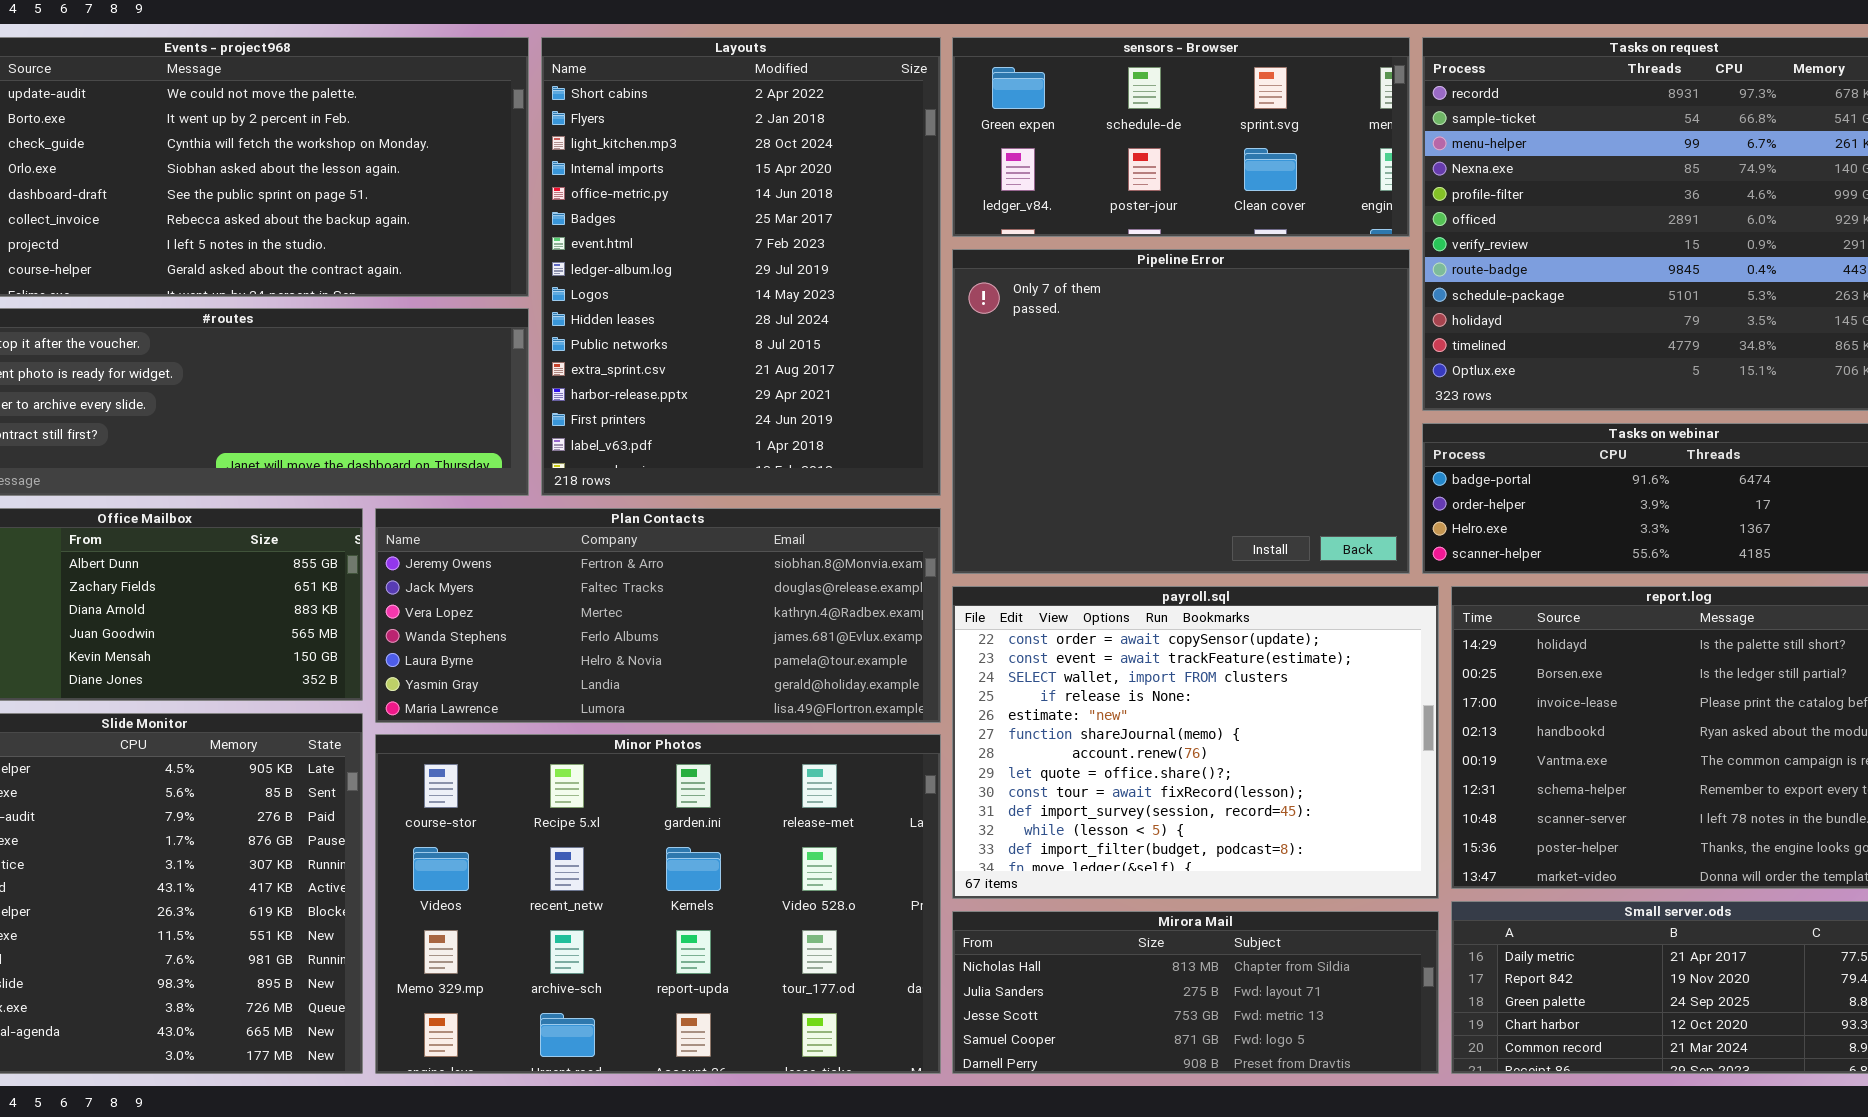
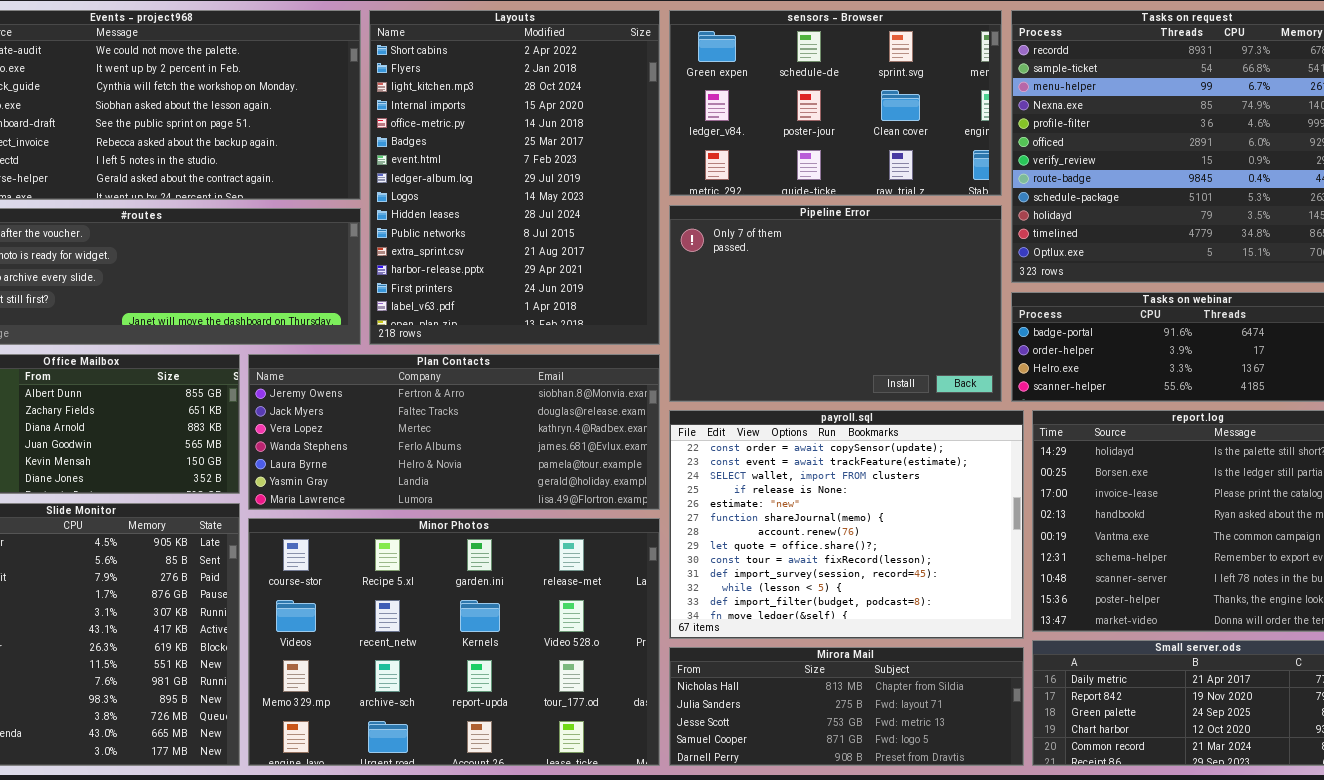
sensors - Browser: [952,37,1410,237] -> [669,10,1002,196], resized
Pipeline Error: [952,249,1410,574] -> [669,205,1002,402], resized

